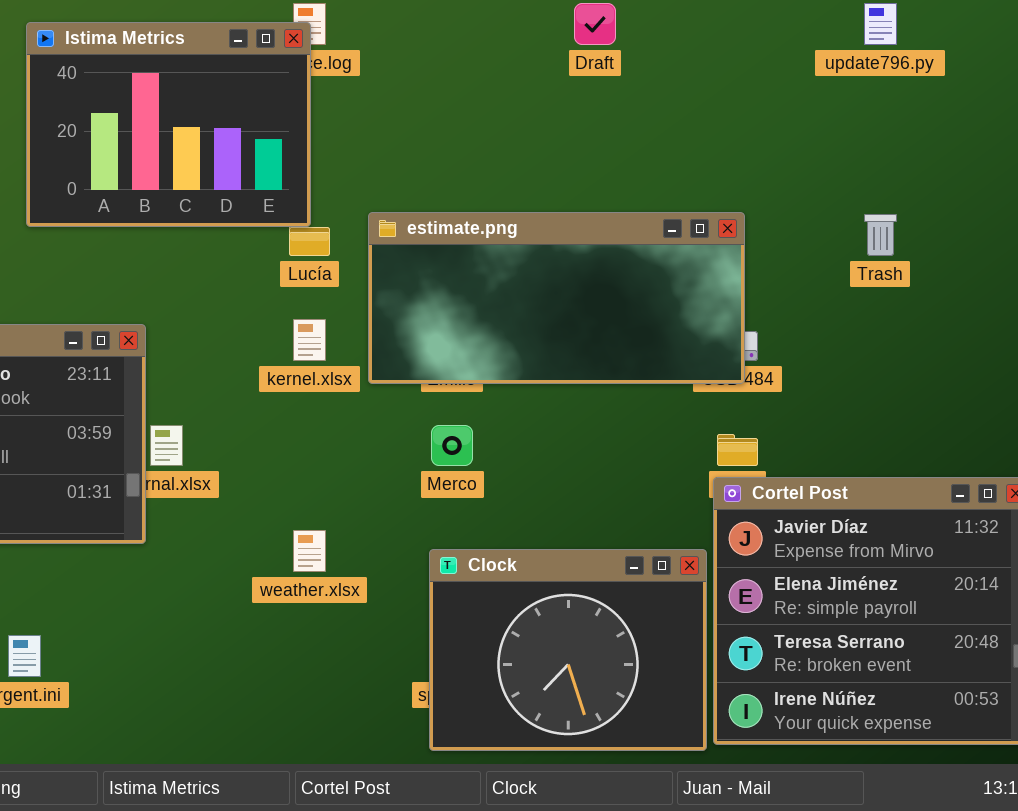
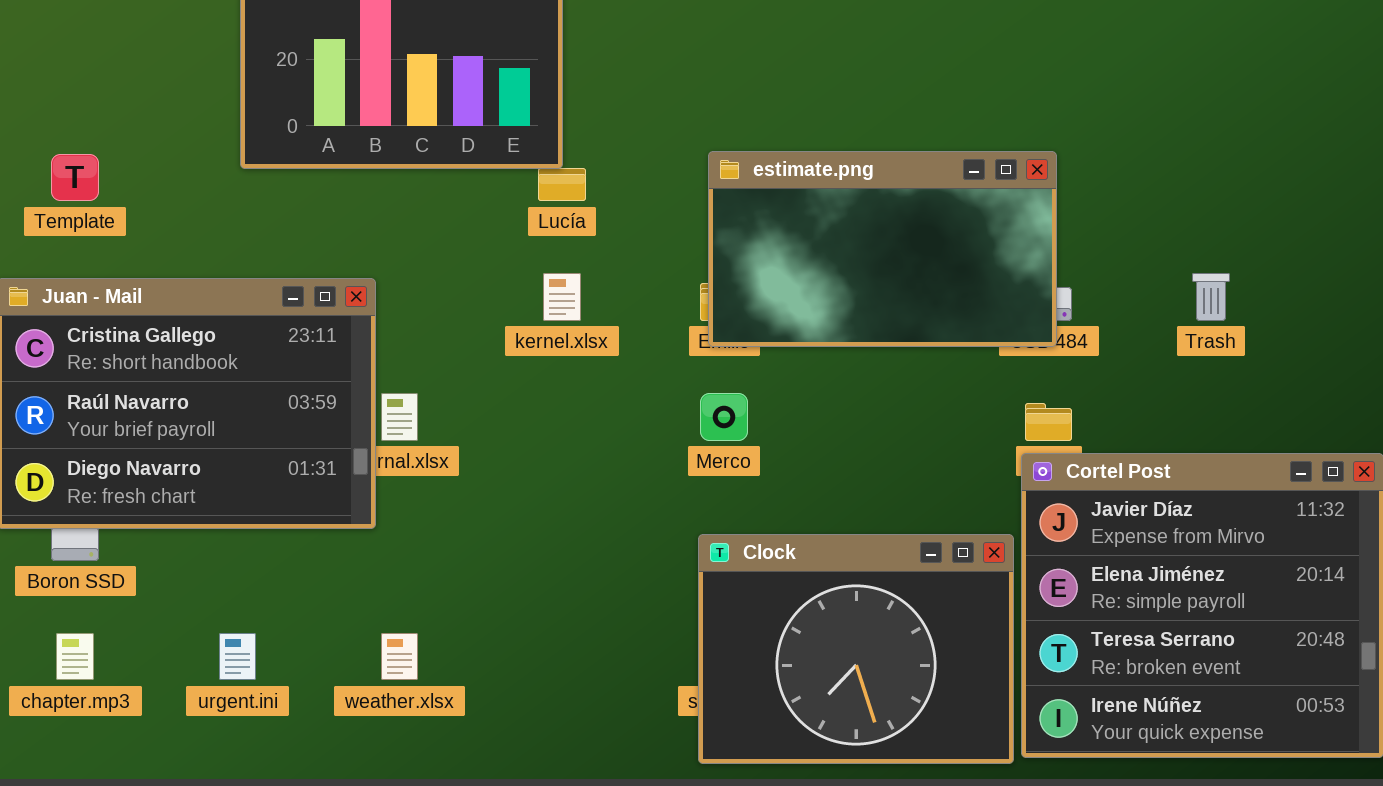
estimate.png: [368,212,745,384] -> [708,151,1057,347], resized
Trash: [864,214,897,256] -> [1192,273,1230,321], moved
weather.xlsx: [293,530,326,572] -> [381,633,418,680], moved

